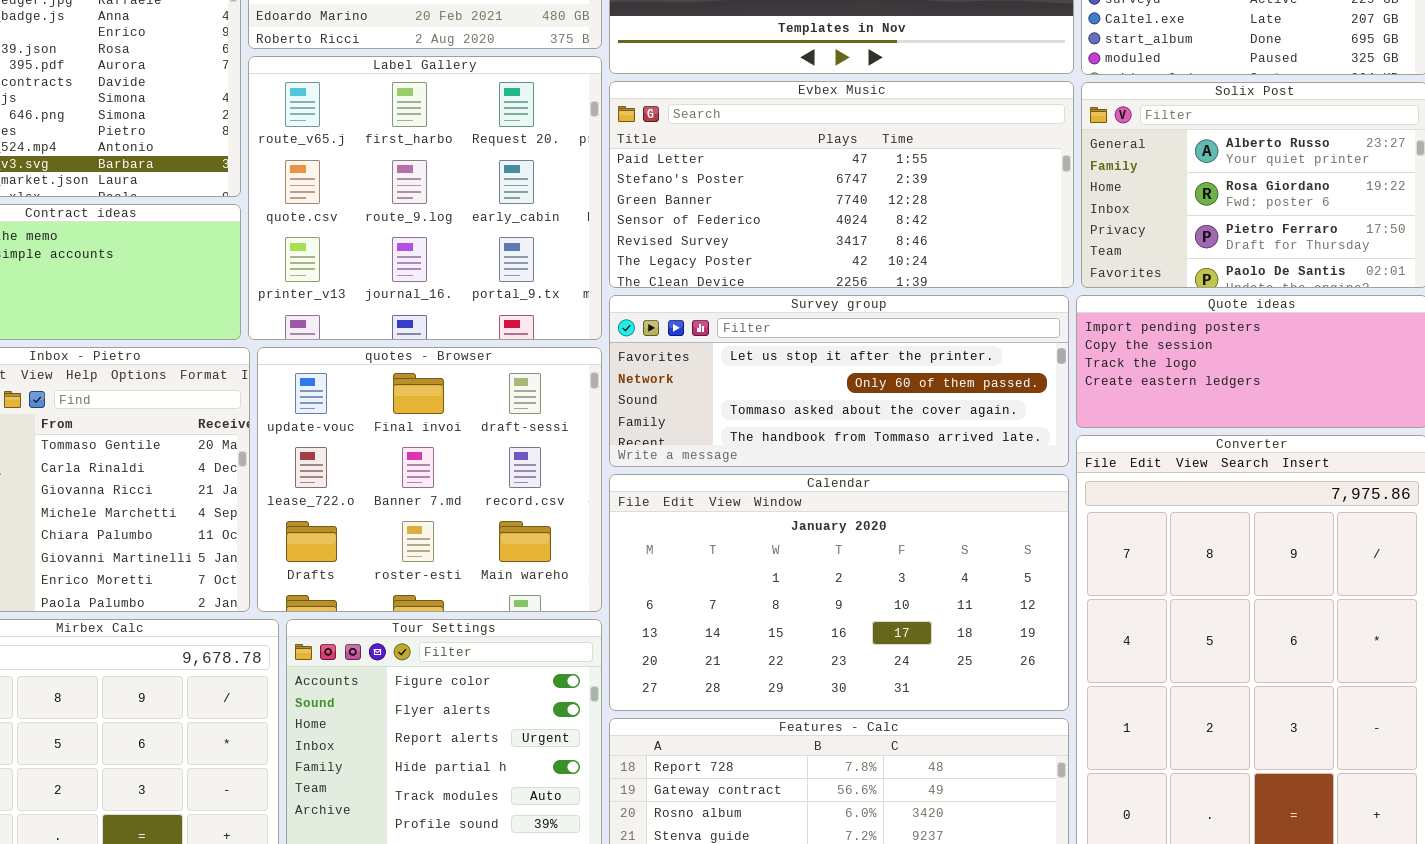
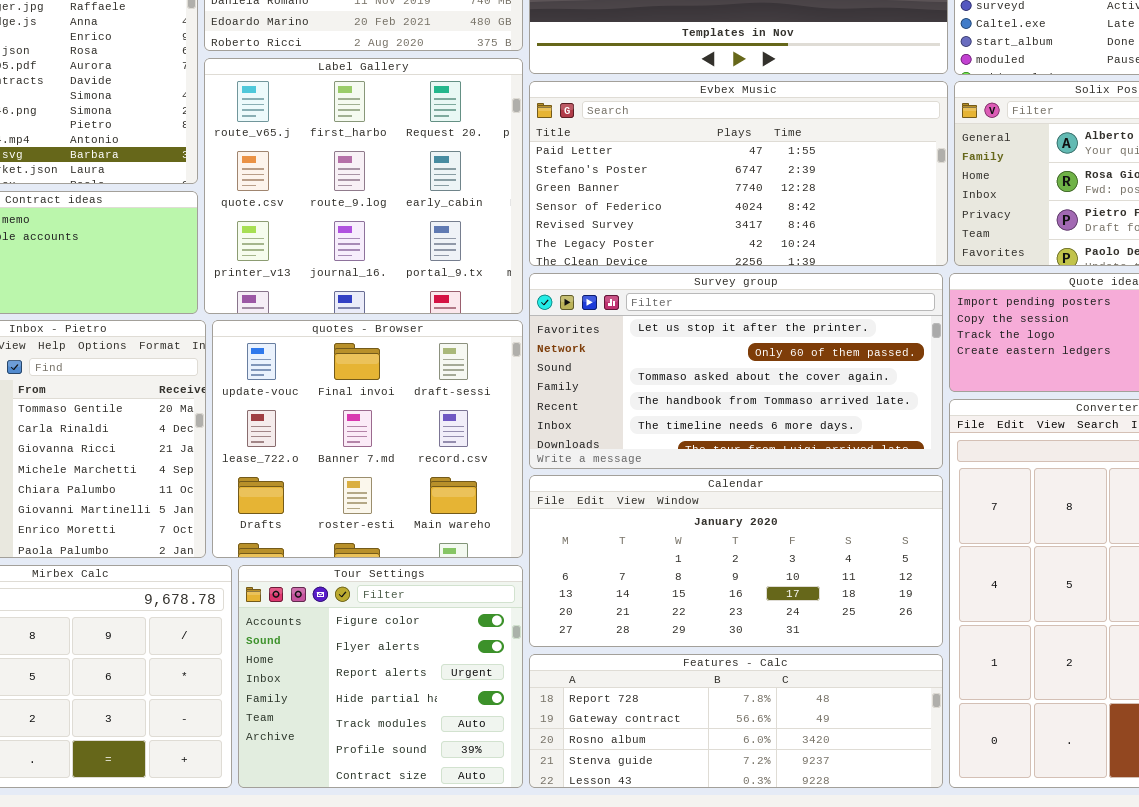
Survey group: [609,295,1069,467] -> [529,273,943,469], resized
Calendar: [609,474,1069,711] -> [529,475,943,647], resized

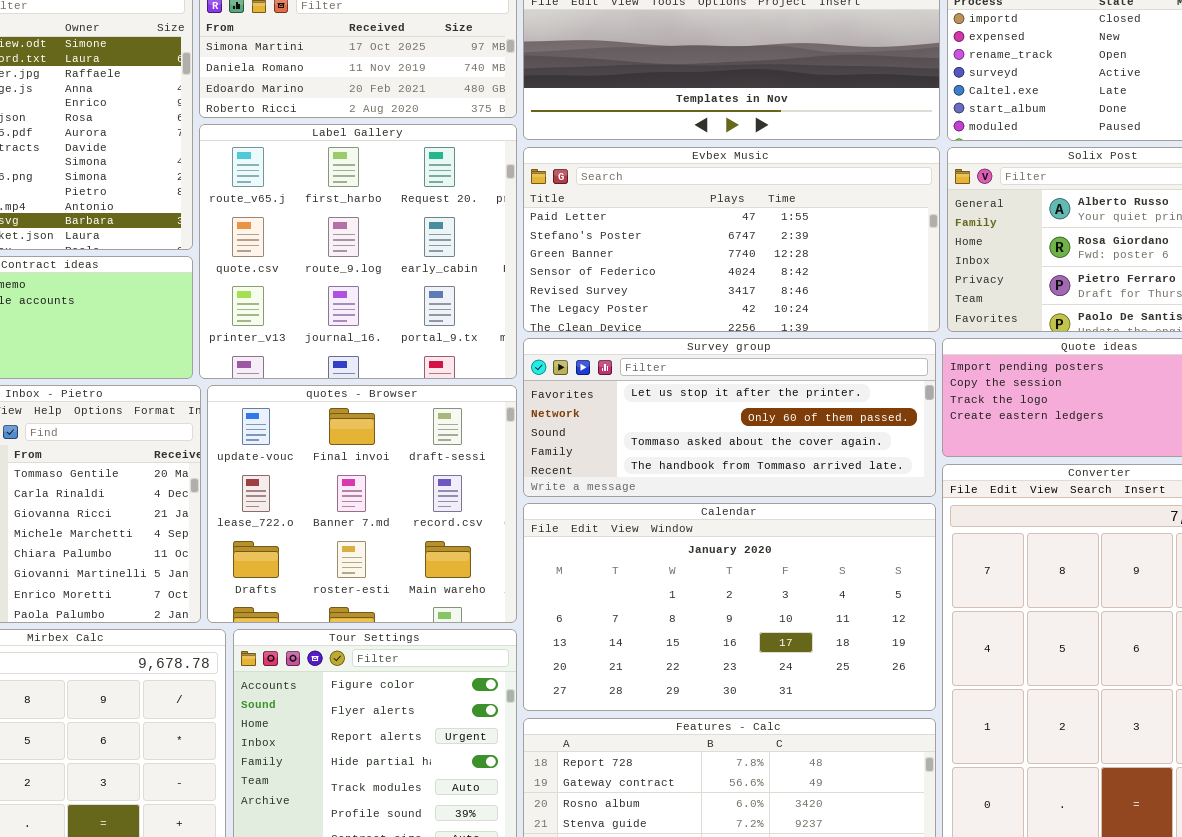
Survey group: [529,273,943,469] -> [523,338,936,497], resized
Calendar: [529,475,943,647] -> [523,503,936,711], resized

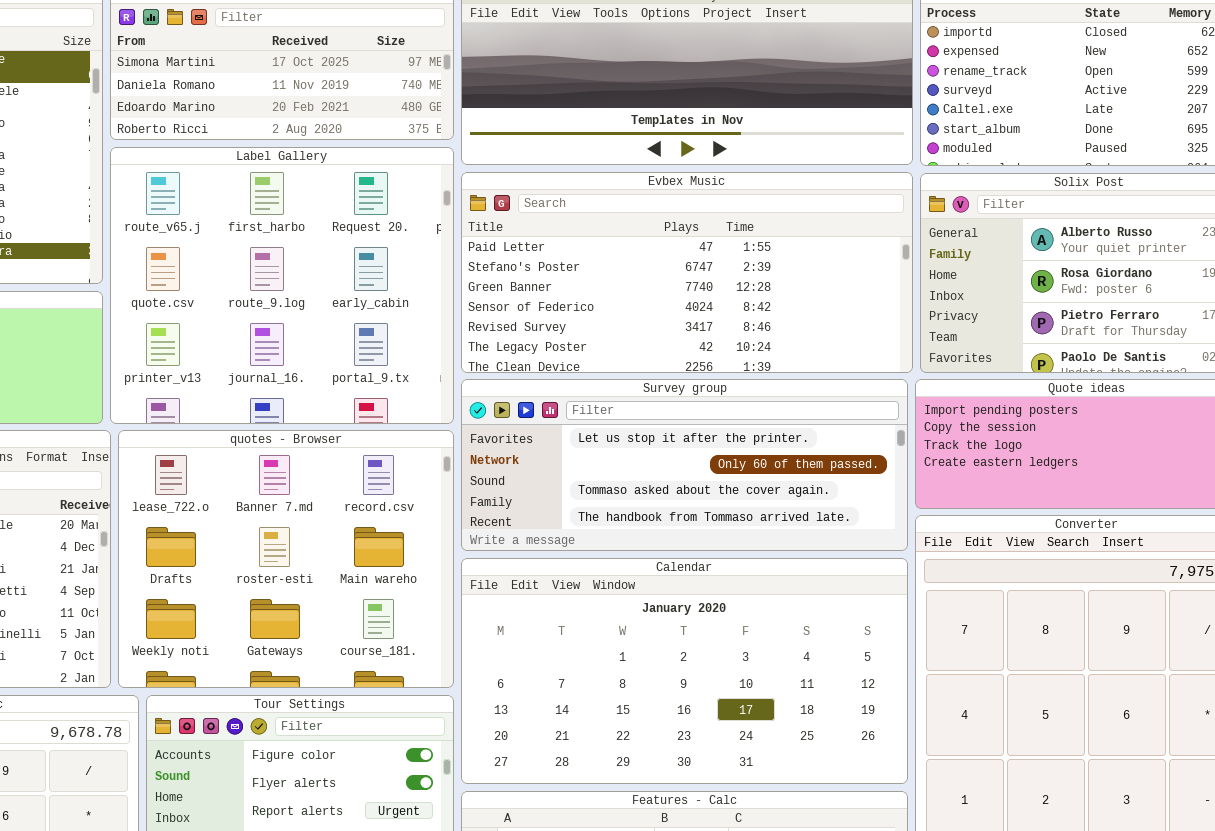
quotes - Browser: [207,385,517,623] -> [118,430,454,688], scrolled down 1 row

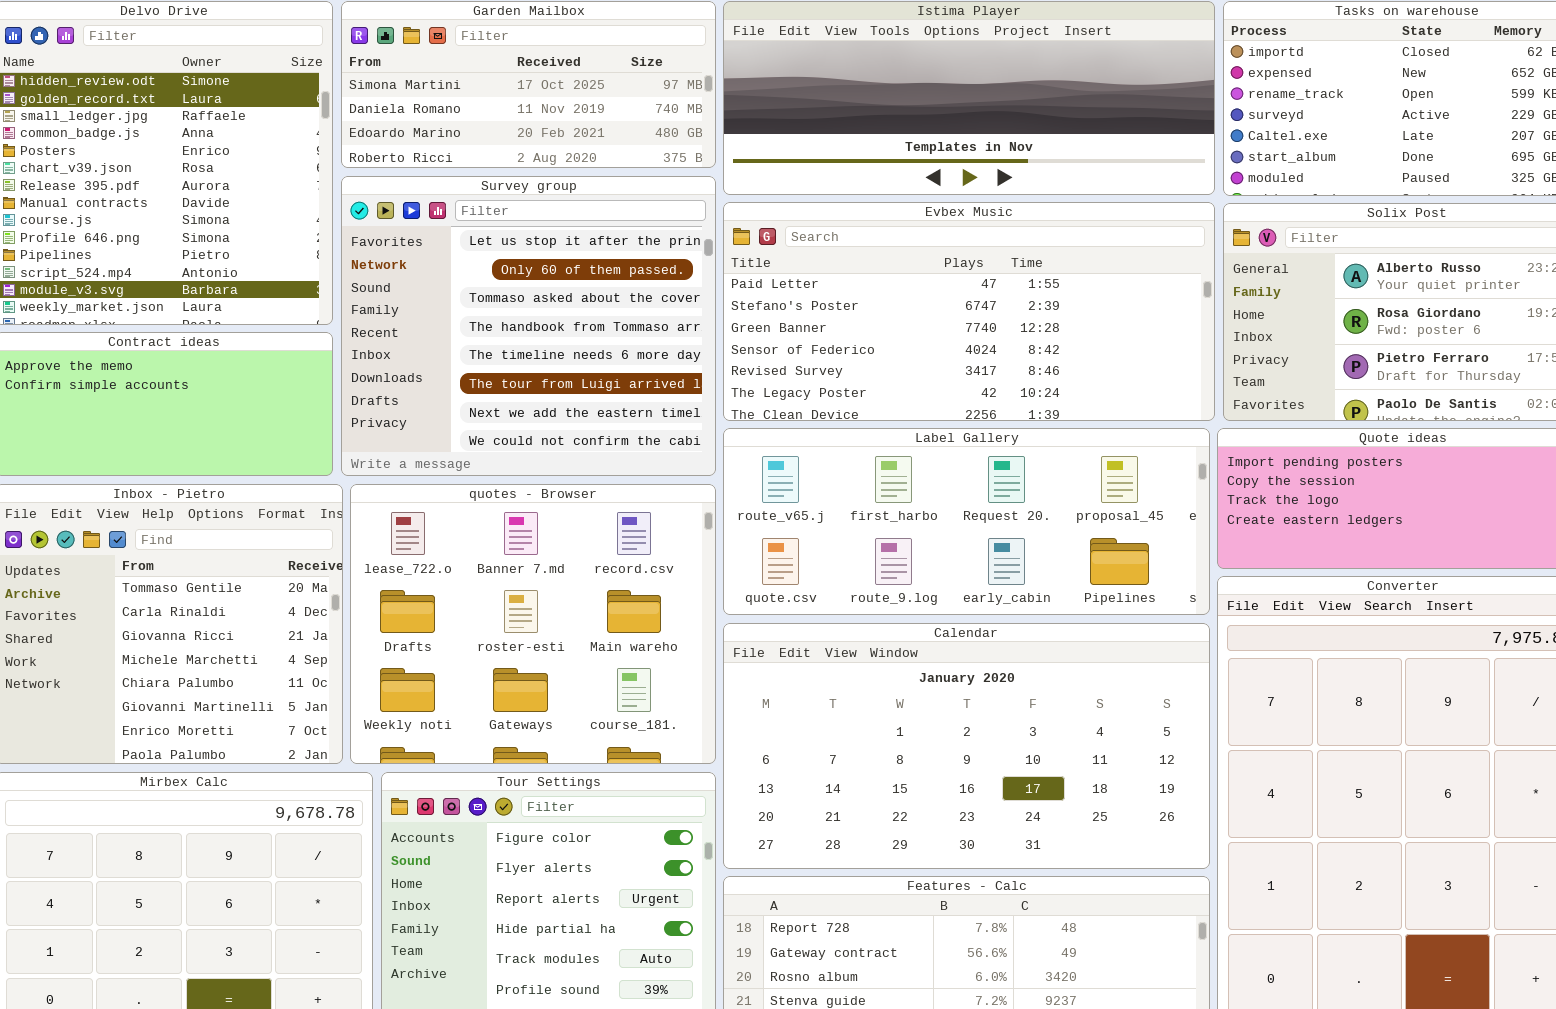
Label Gallery: [110,147,454,424] -> [723,428,1210,615], moved, resized
Survey group: [461,379,908,551] -> [341,176,716,476], moved, resized

